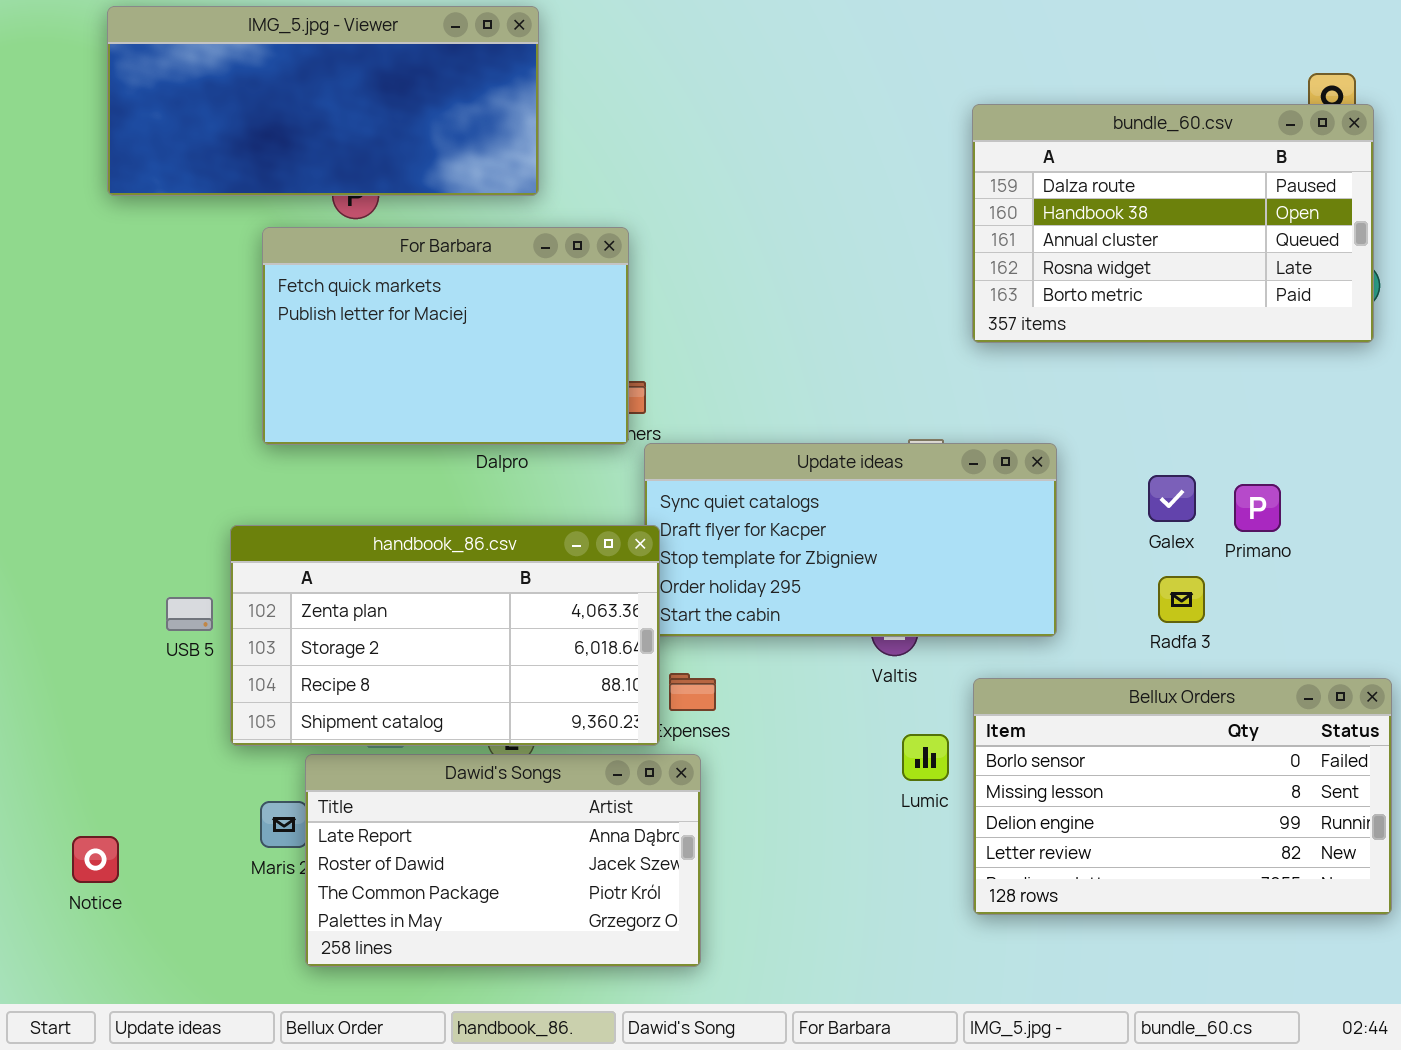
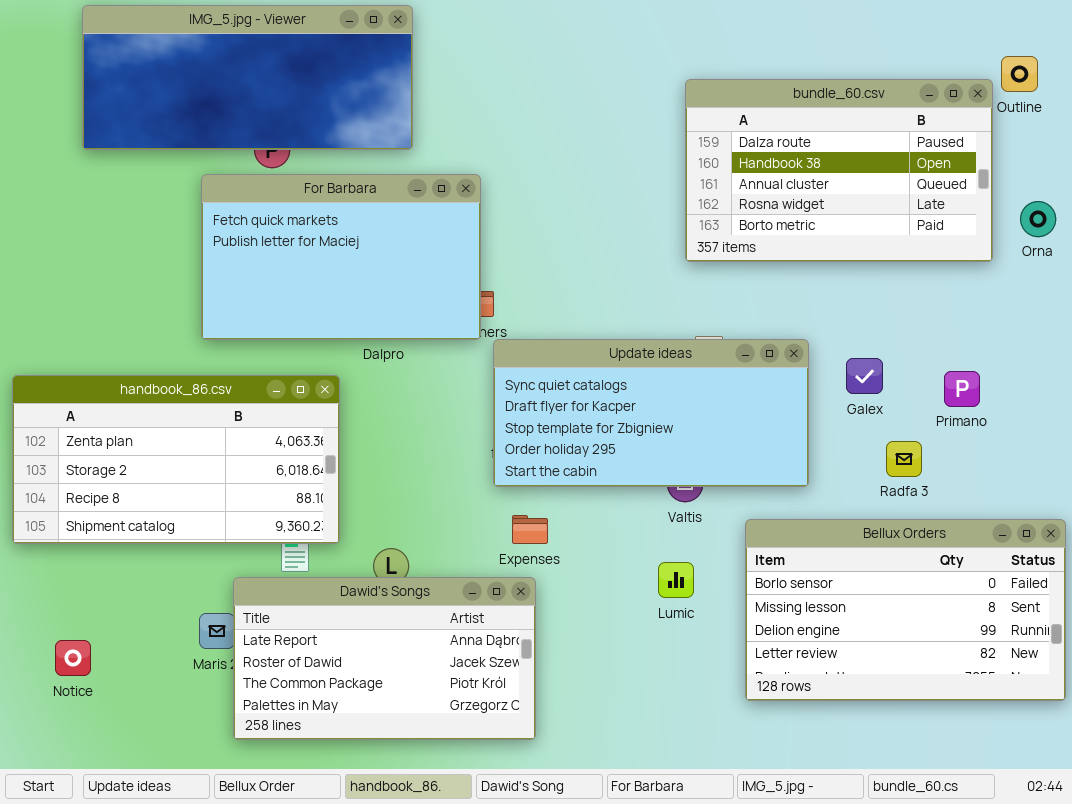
bundle_60.csv: [972,104,1374,343] -> [685,79,993,262], moved
Galex: [1148,475,1196,522] -> [846,358,883,394], moved
handbook_86.csv: [230,525,660,746] -> [12,375,340,544], moved
Lumic: [902,734,949,781] -> [658,562,694,598], moved

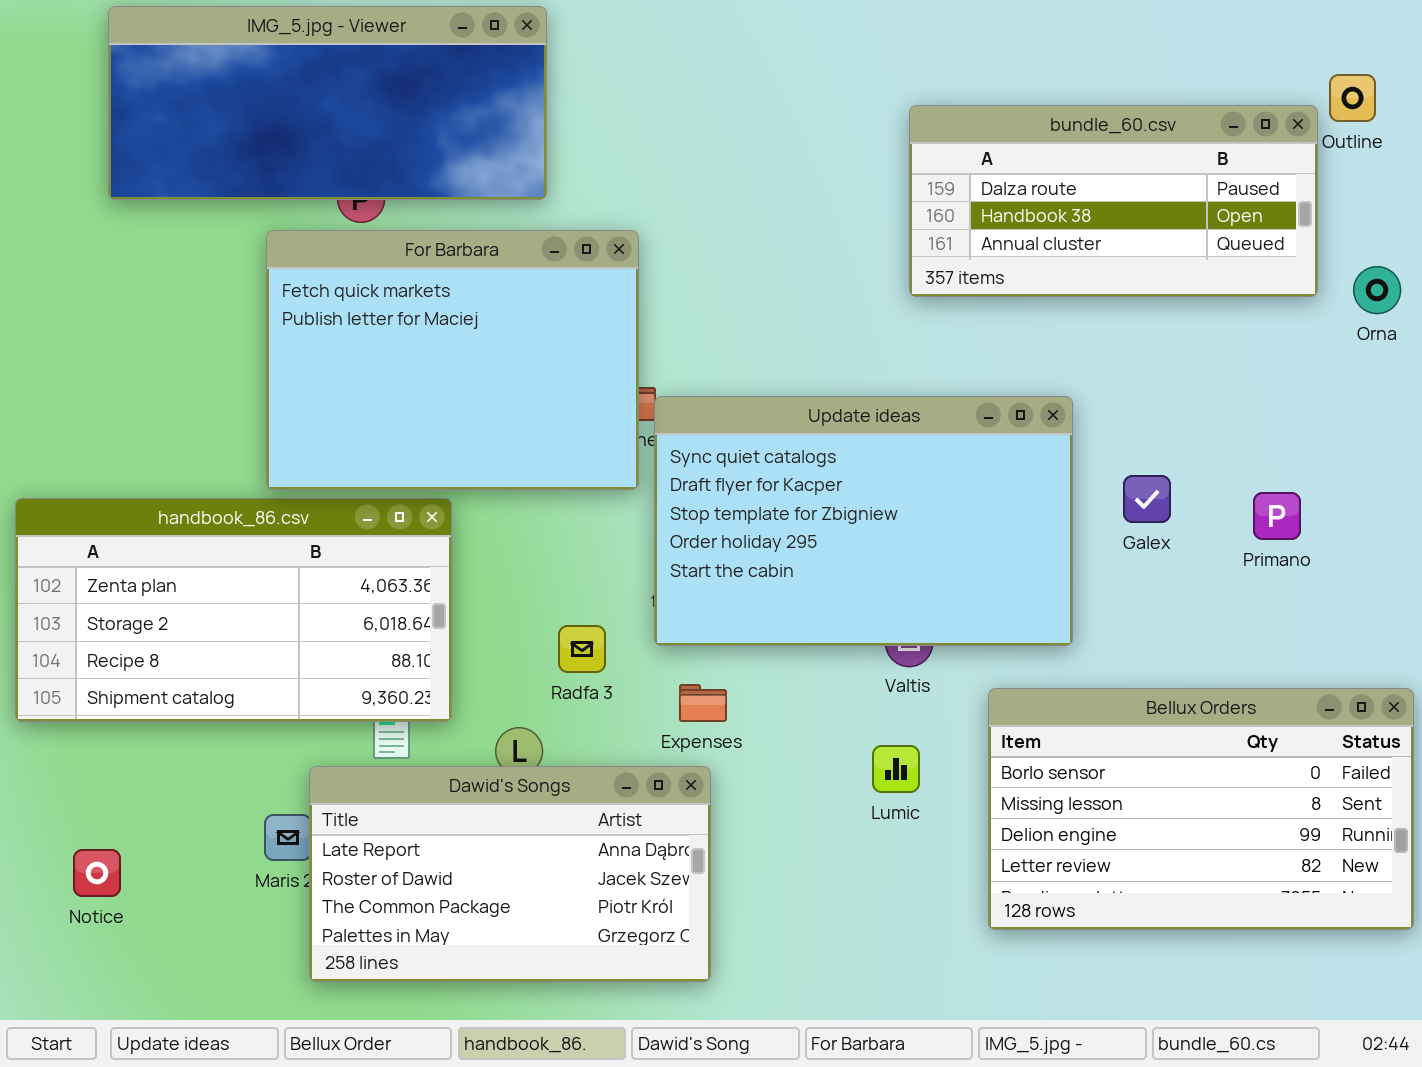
bundle_60.csv: [685,79,993,262] -> [909,105,1318,297], resized
For Barbara: [201,174,481,340] -> [266,230,639,490], resized
Update ideas: [493,339,809,487] -> [654,396,1073,646], resized
Radfa 3: [886,441,922,477] -> [558,625,606,673], moved

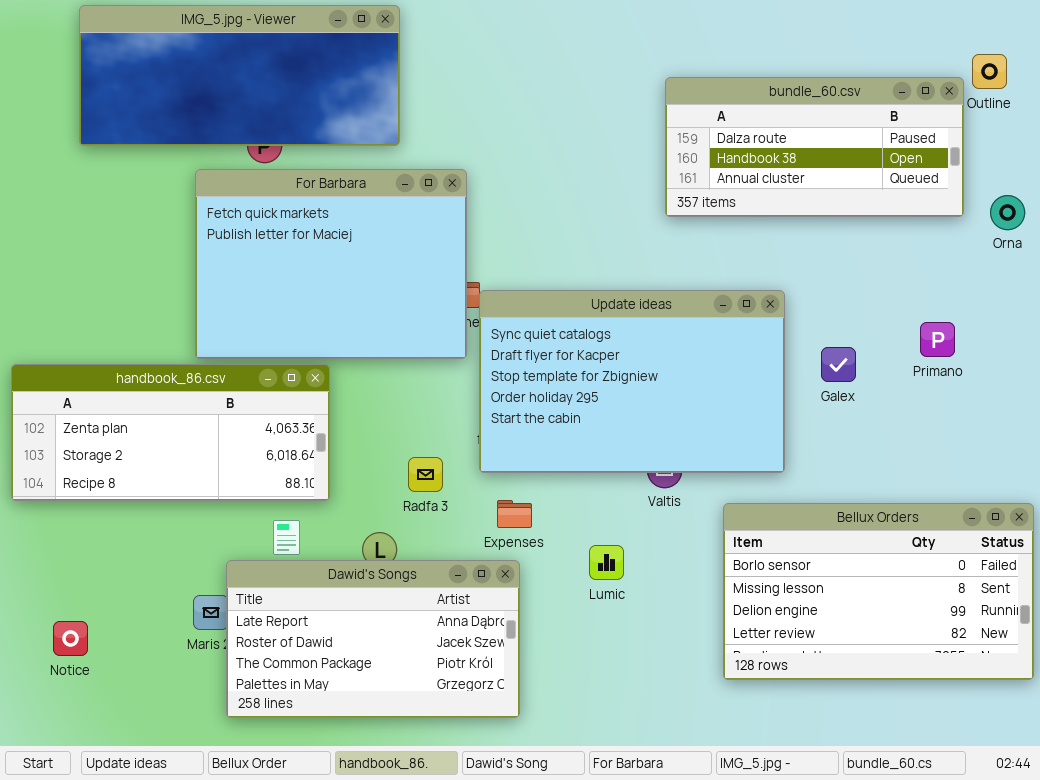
Primano: [1253,492,1301,540] -> [920,322,955,357], moved
handbook_86.csv: [15,498,452,722] -> [11,364,330,501], resized
Lumic: [872,745,920,793] -> [589,545,624,580], moved

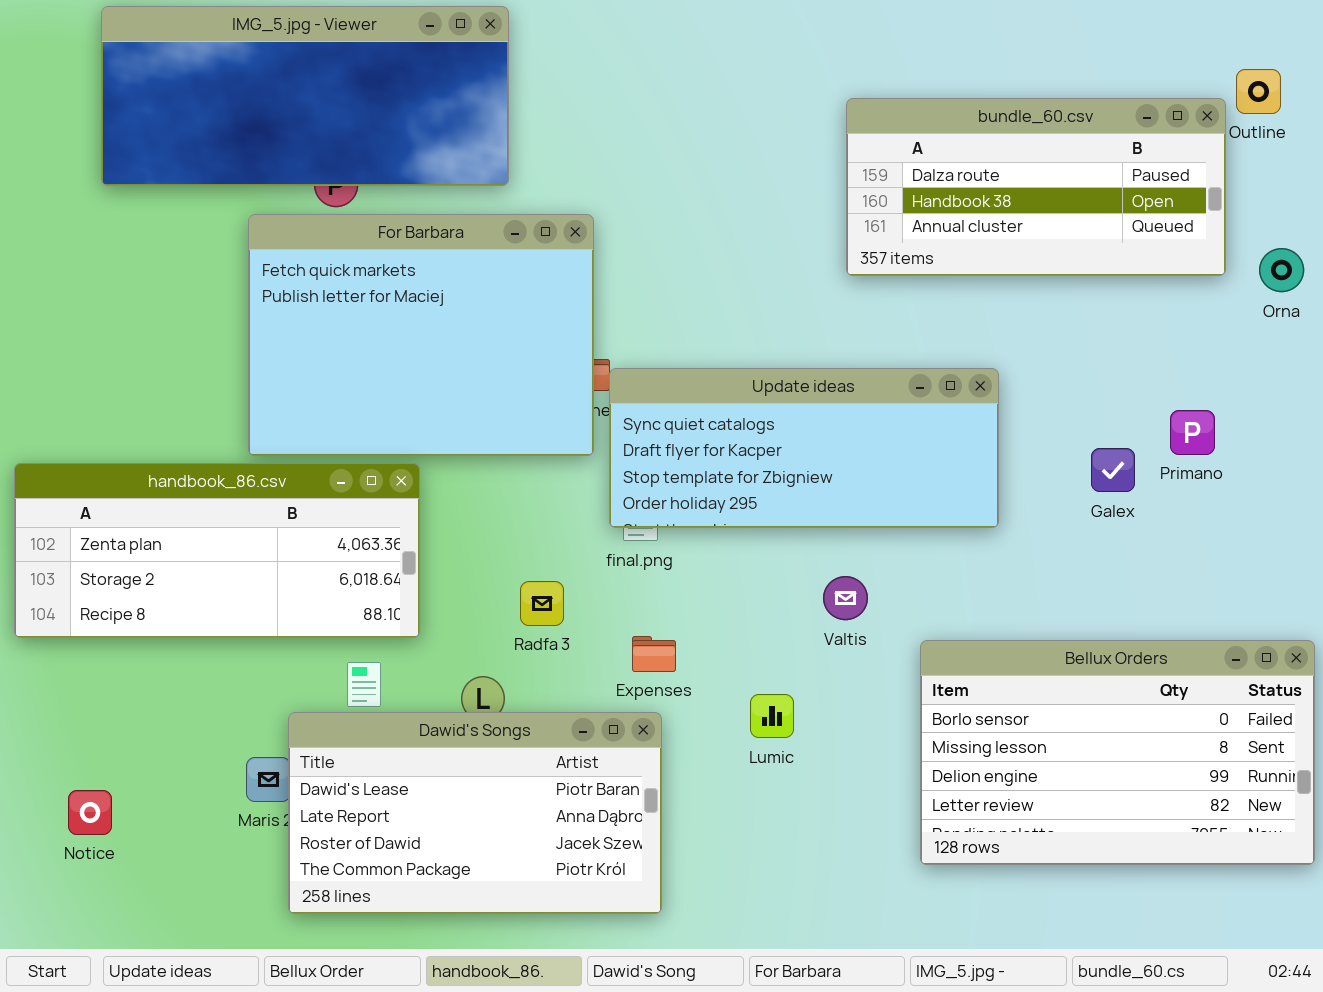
Update ideas: [479,290,785,473] -> [609,368,999,528], resized
Galex: [821,347,856,382] -> [1091,448,1135,492], moved
Dawid's Songs: [226,560,520,718] -> [288,712,662,914], scrolled up 1 row

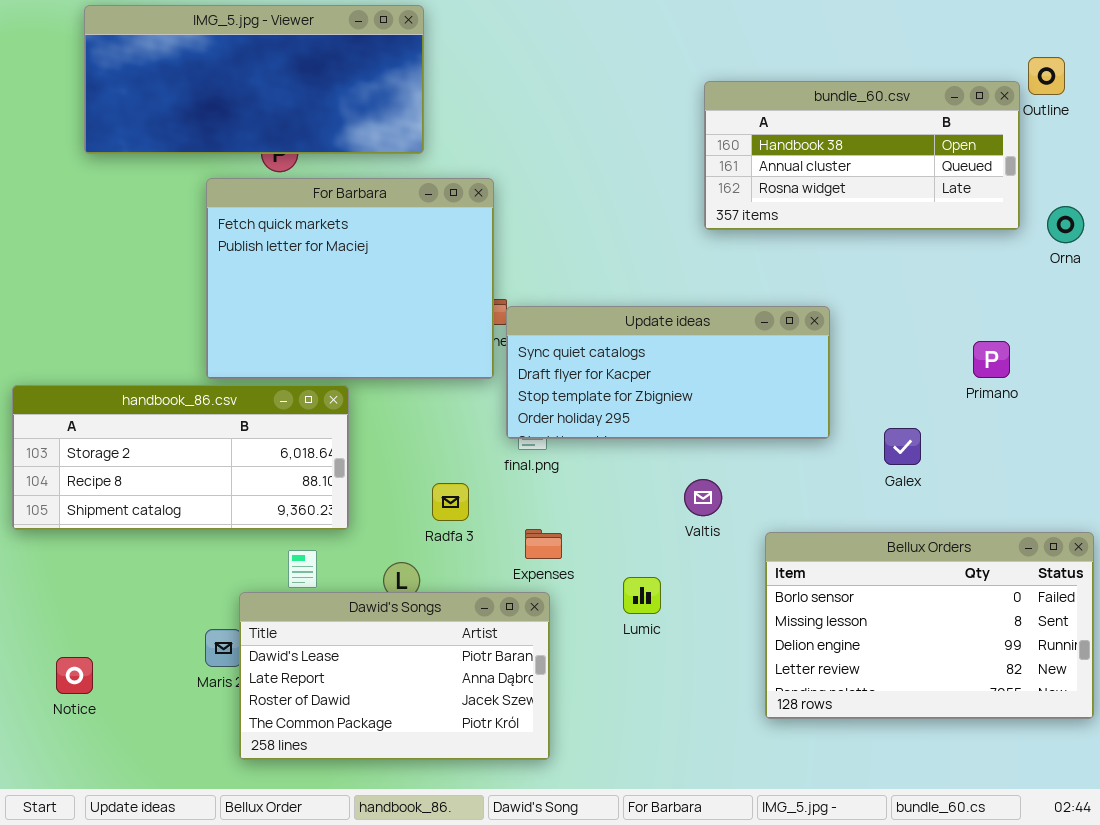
bundle_60.csv: [846,98,1226,276] -> [704,81,1020,230], scrolled down 1 row
Galex: [1091,448,1135,492] -> [884,428,921,465], moved
handbook_86.csv: [14,463,420,638] -> [12,385,349,530], scrolled down 1 row

